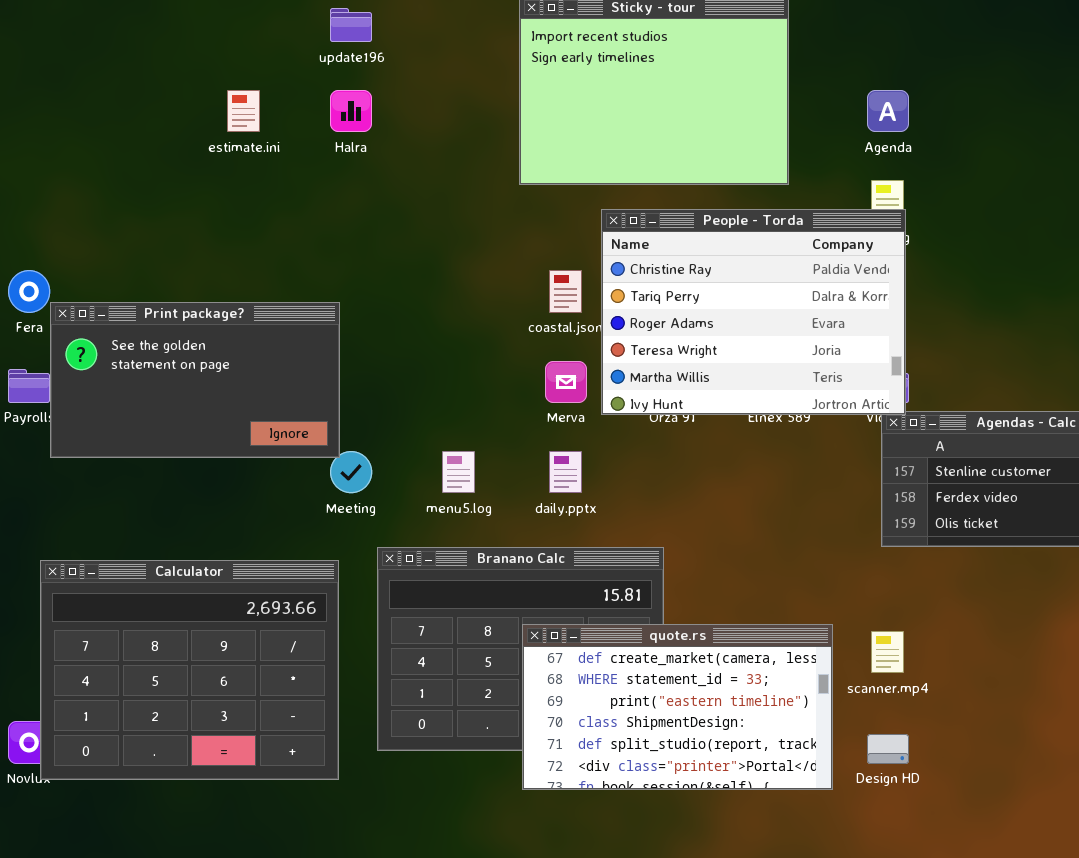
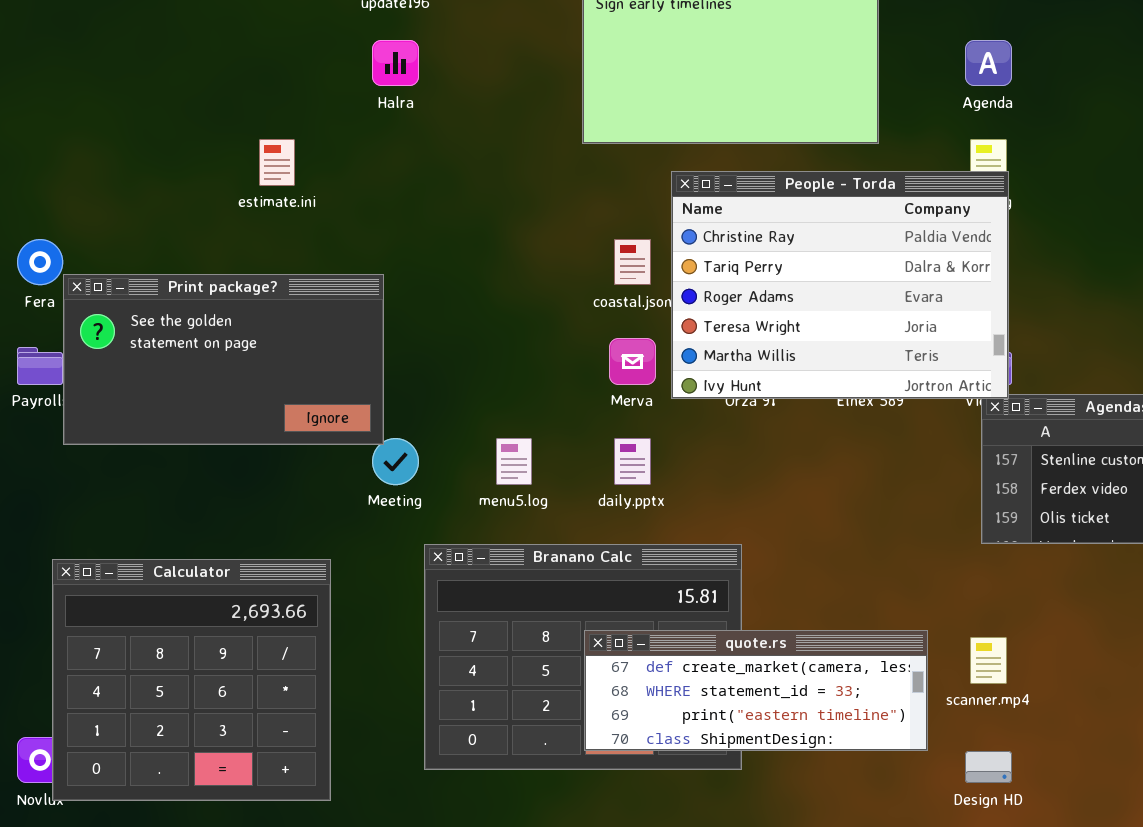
estimate.ini: [227,90,260,132] -> [259,139,295,186], moved
Calculator: [40,560,339,780] -> [52,559,331,801], resized
quote.rs: [522,624,833,790] -> [584,630,928,751], resized

